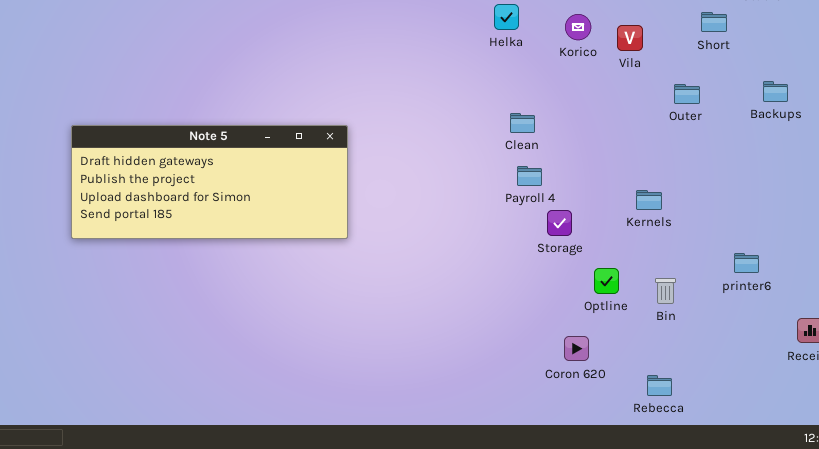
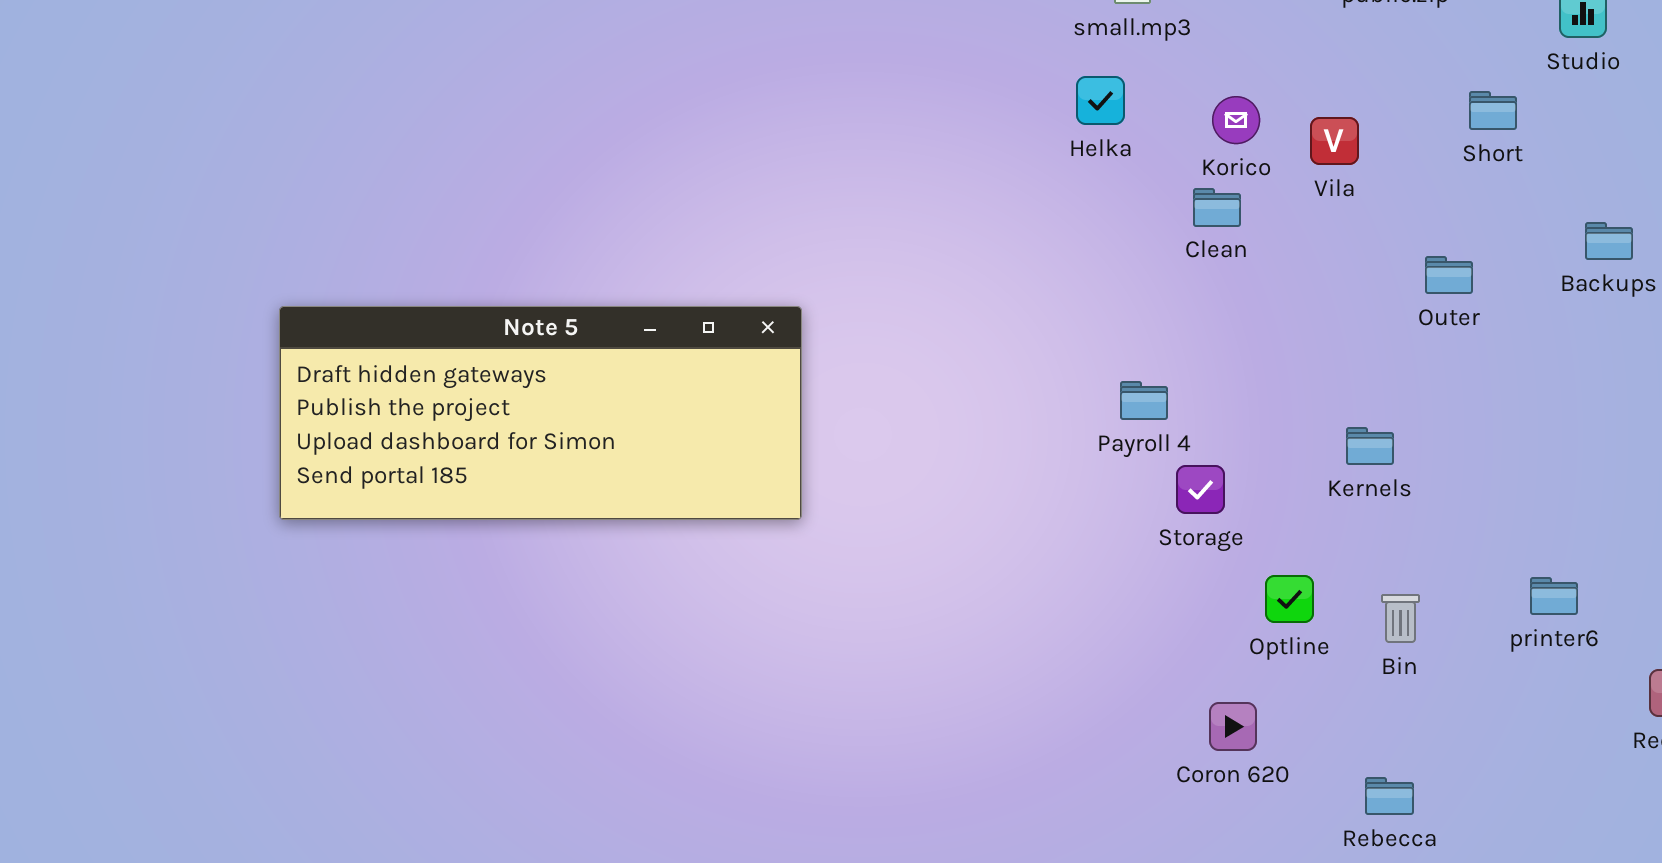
Outer: [674,84,700,104] -> [1425,256,1473,294], moved
Clean: [510,113,535,133] -> [1193,188,1241,227], moved
printer6: [734,253,759,273] -> [1530,577,1578,615], moved

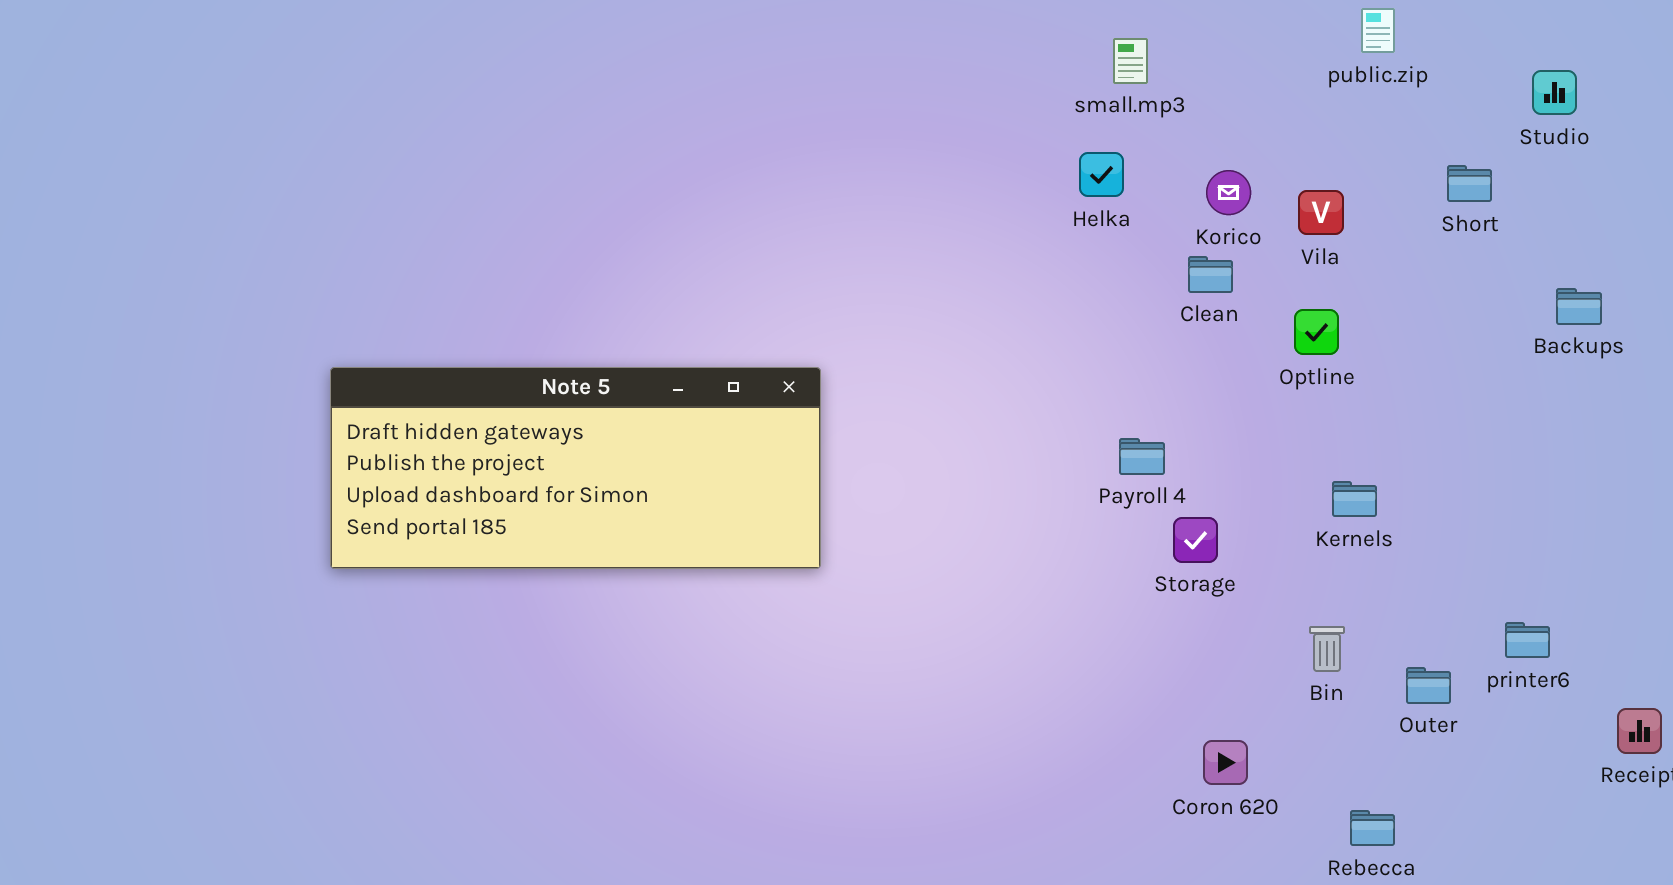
Outer: [1425,256,1473,294] -> [1406,667,1451,704], moved
Optline: [1265,575,1314,623] -> [1294,309,1339,355], moved
Bin: [1381,594,1420,643] -> [1309,626,1345,672], moved

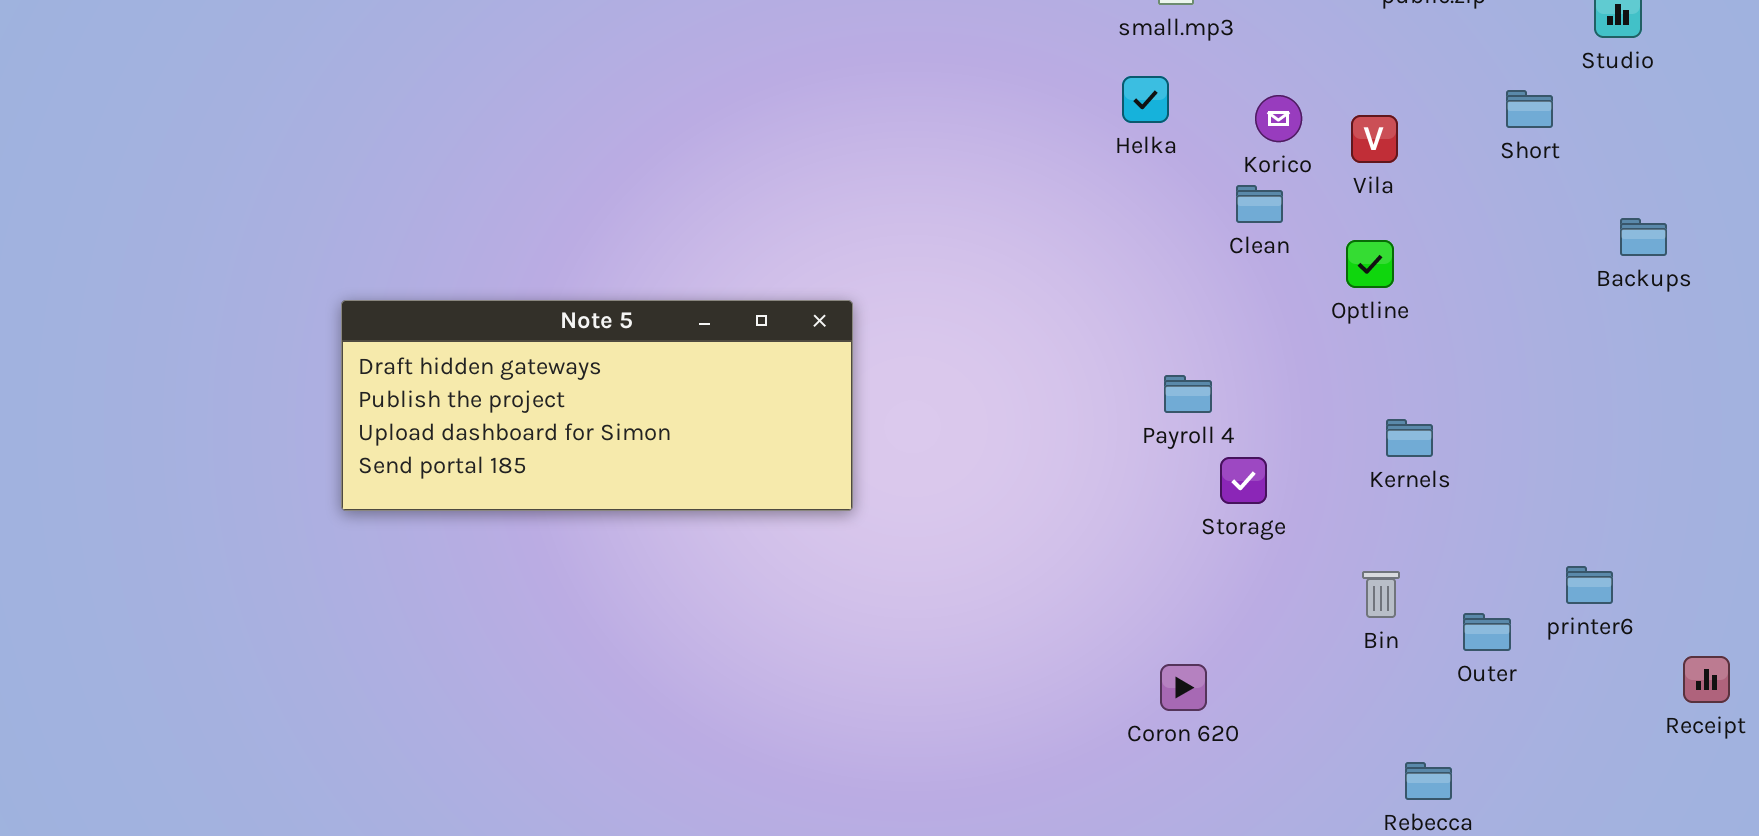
Coron 620: [1203,740,1248,785] -> [1160,664,1207,711], moved

